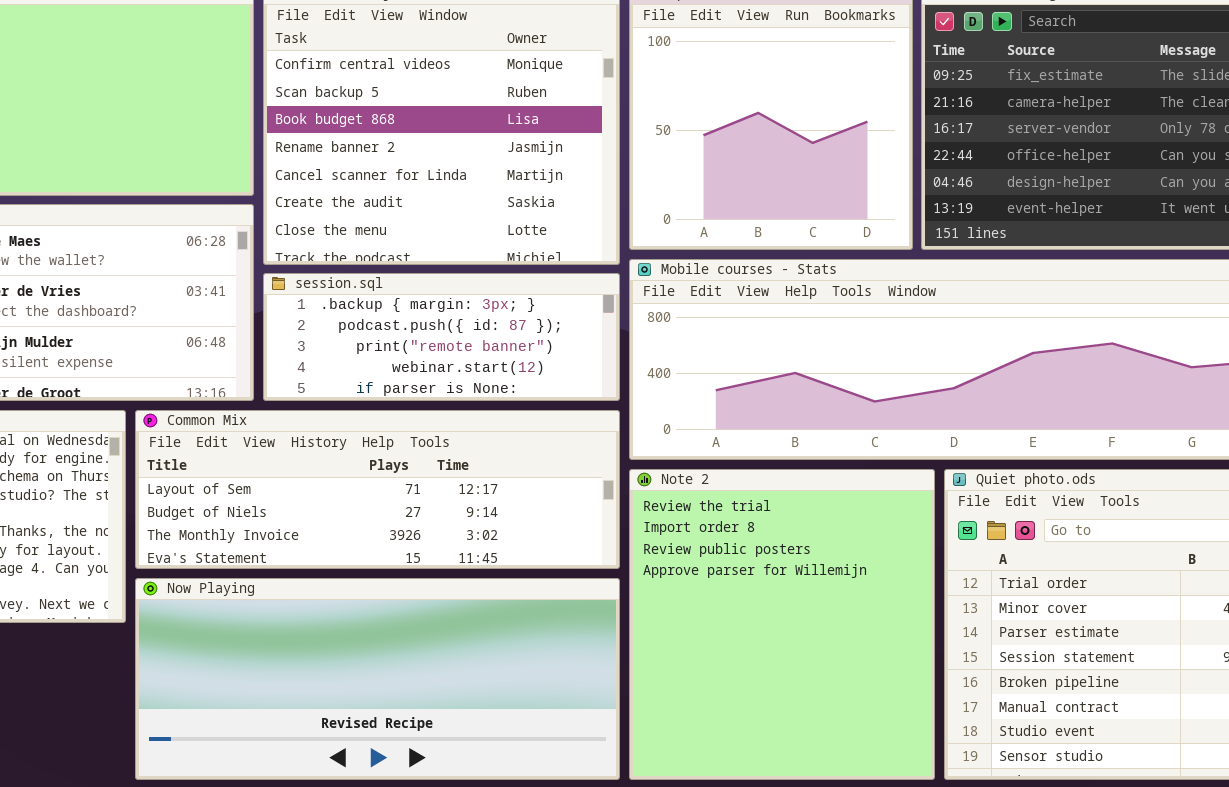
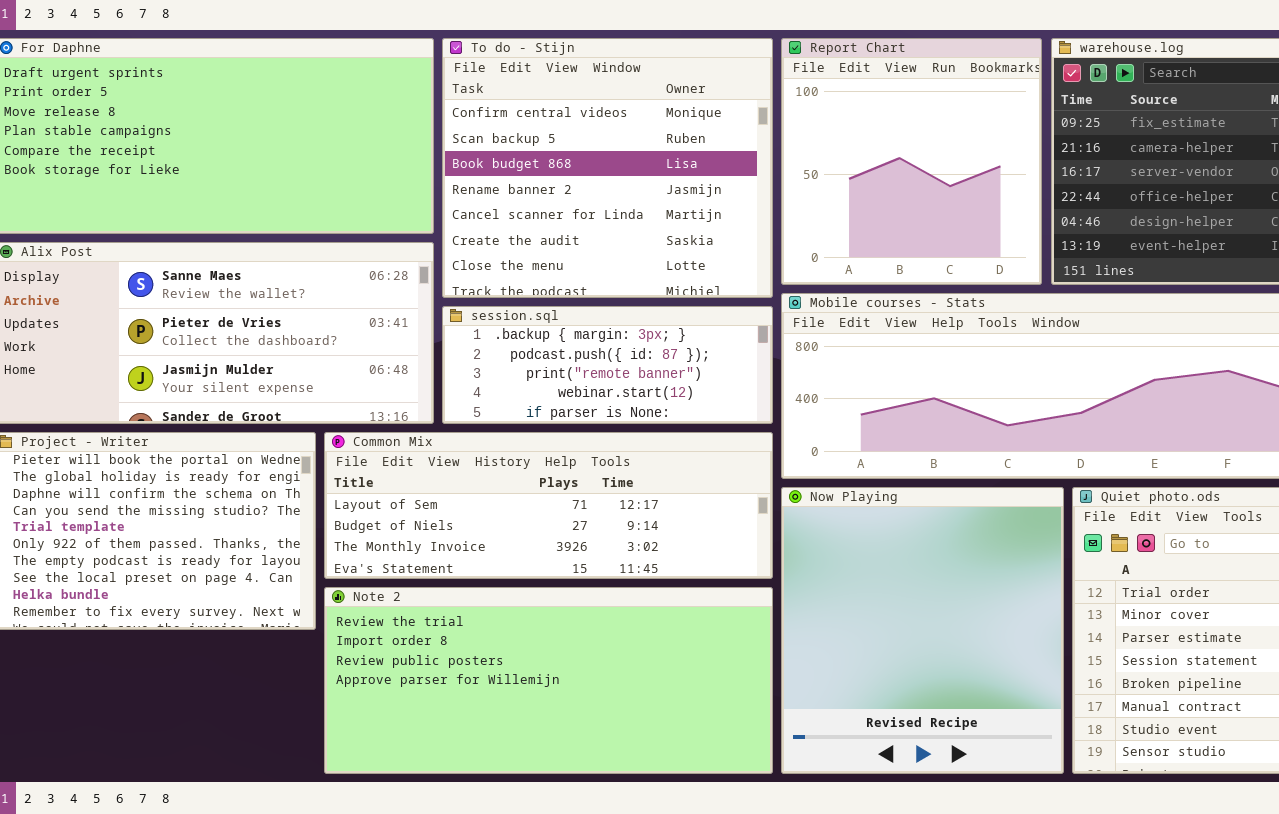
Note 2: [629,469,935,780] -> [324,587,773,774], moved, resized
Now Playing: [135,578,620,780] -> [781,487,1064,774], moved, resized

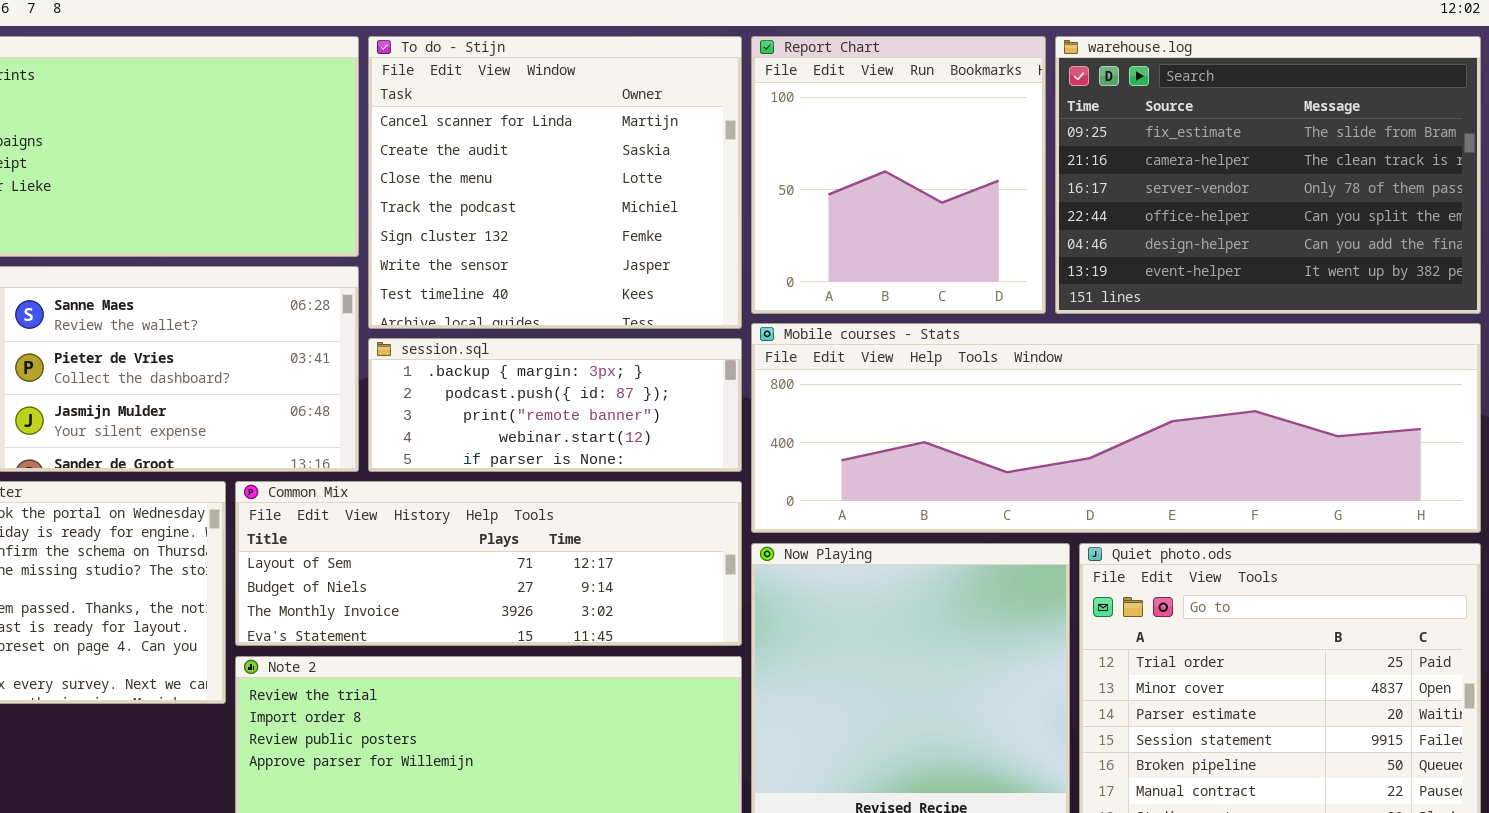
To do - Stijn: [442,38,773,298] -> [368,36,742,329], scrolled down 4 rows

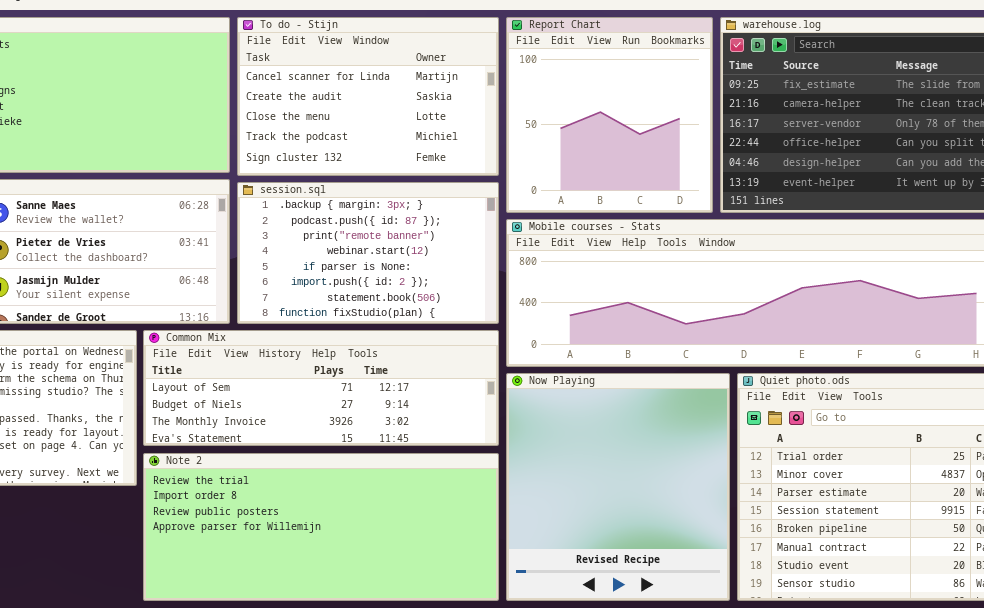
To do - Stijn: [368,36,742,329] -> [237,17,499,176], resized
session.sql: [368,338,742,472] -> [237,182,499,324], resized

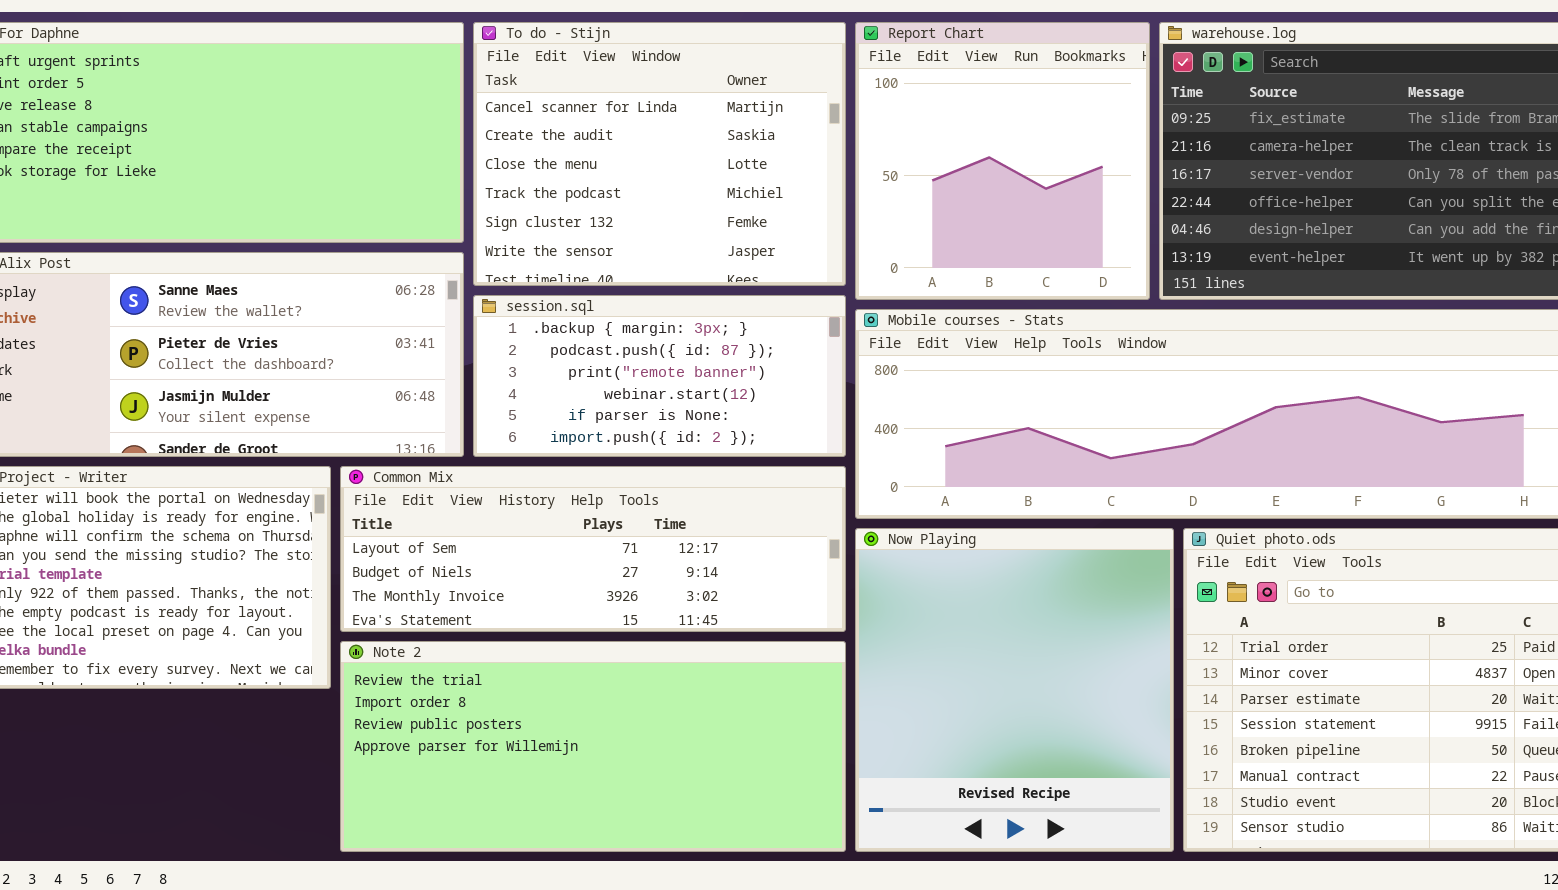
To do - Stijn: [237,17,499,176] -> [473,22,846,286], resized
session.sql: [237,182,499,324] -> [473,295,846,457], resized

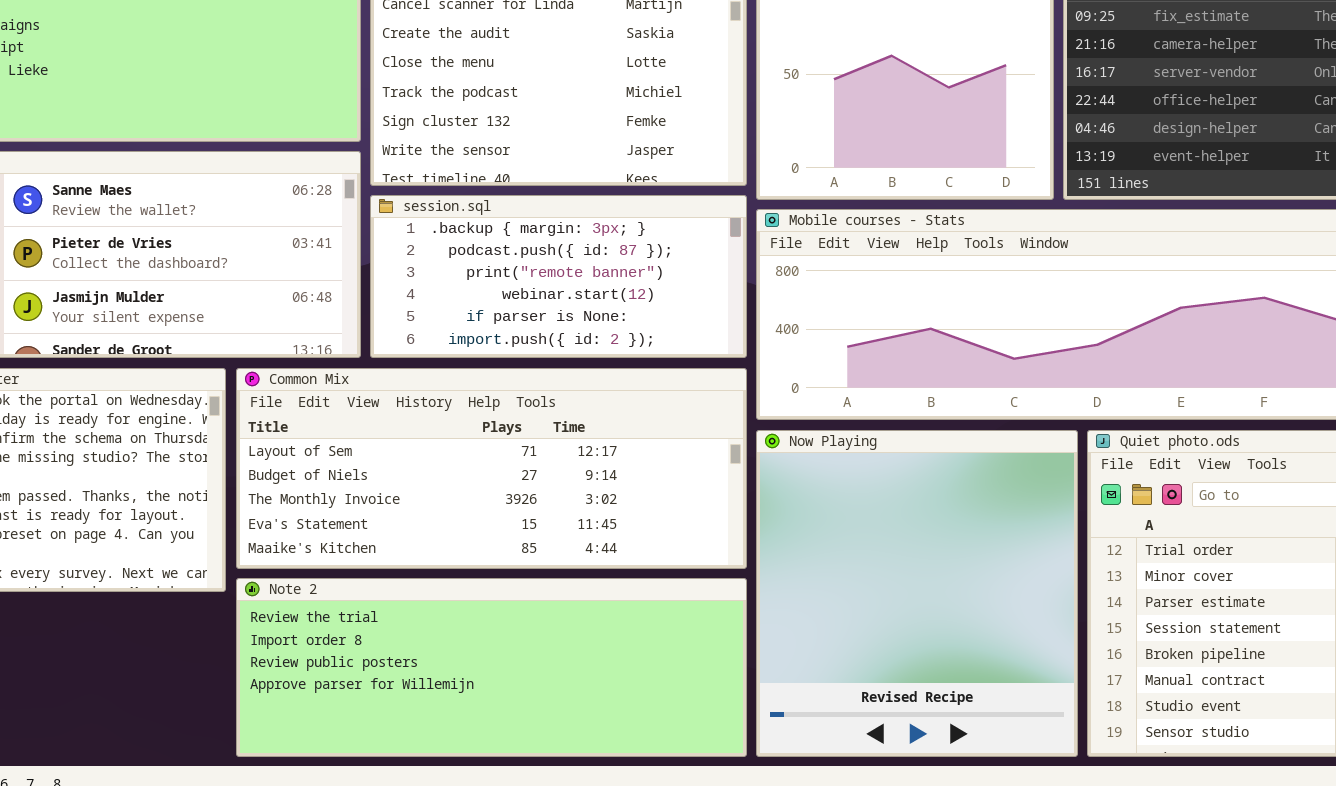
Common Mix: [340,466,846,632] -> [236,368,747,569], resized
Note 2: [340,641,846,852] -> [236,578,747,757], resized

